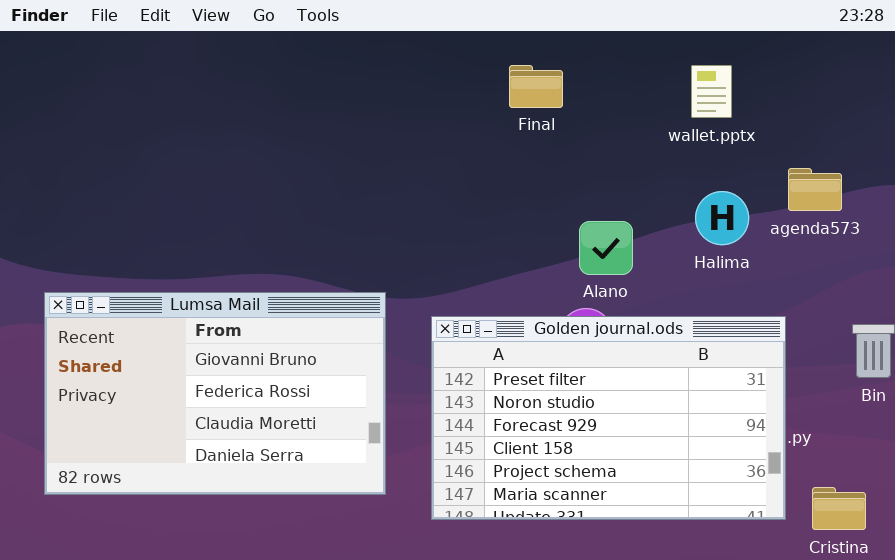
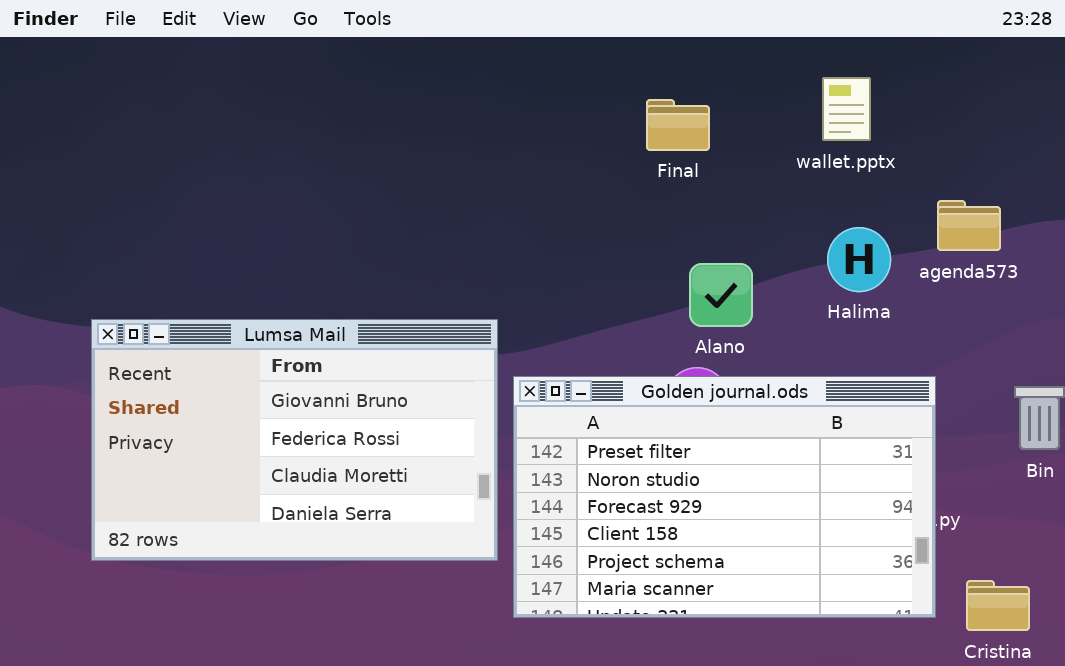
Final: [509,65,563,108] -> [646,99,710,151], moved
Lumsa Mail: [44,292,386,495] -> [91,319,498,561], moved

